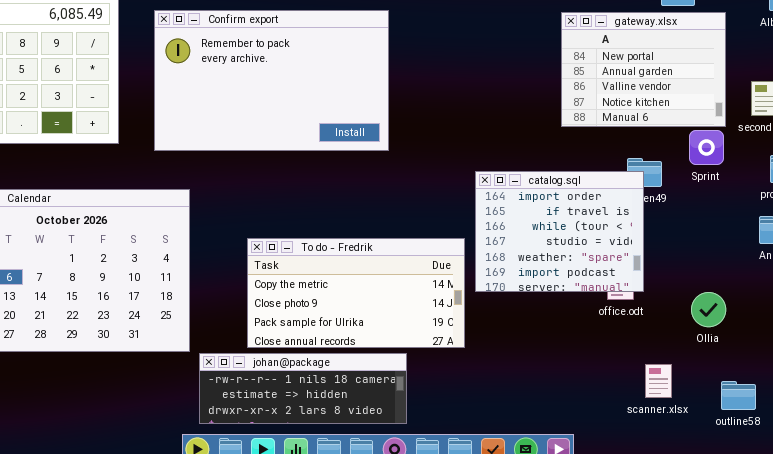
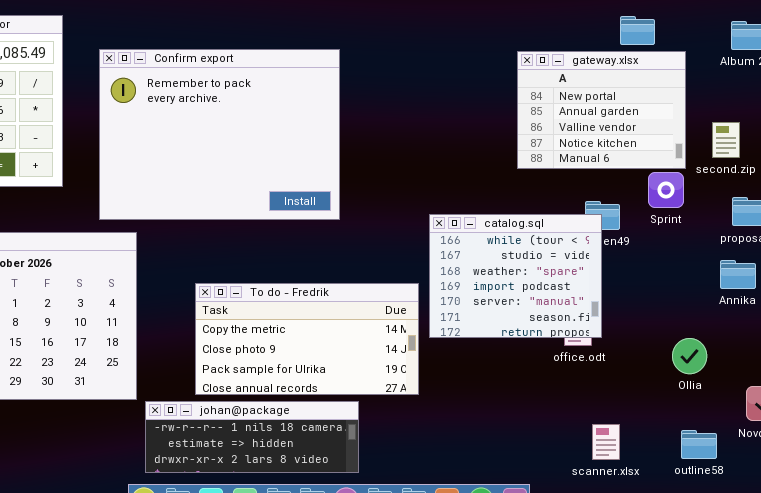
Confirm export: [154,10,389,151] -> [99,49,340,220], resized
catalog.sql: [475,171,644,292] -> [429,214,602,338], scrolled down 2 rows
Ollia: [691,292,726,327] -> [672,338,707,374], moved
scanner.xlsx: [645,364,672,398] -> [592,424,620,460], moved

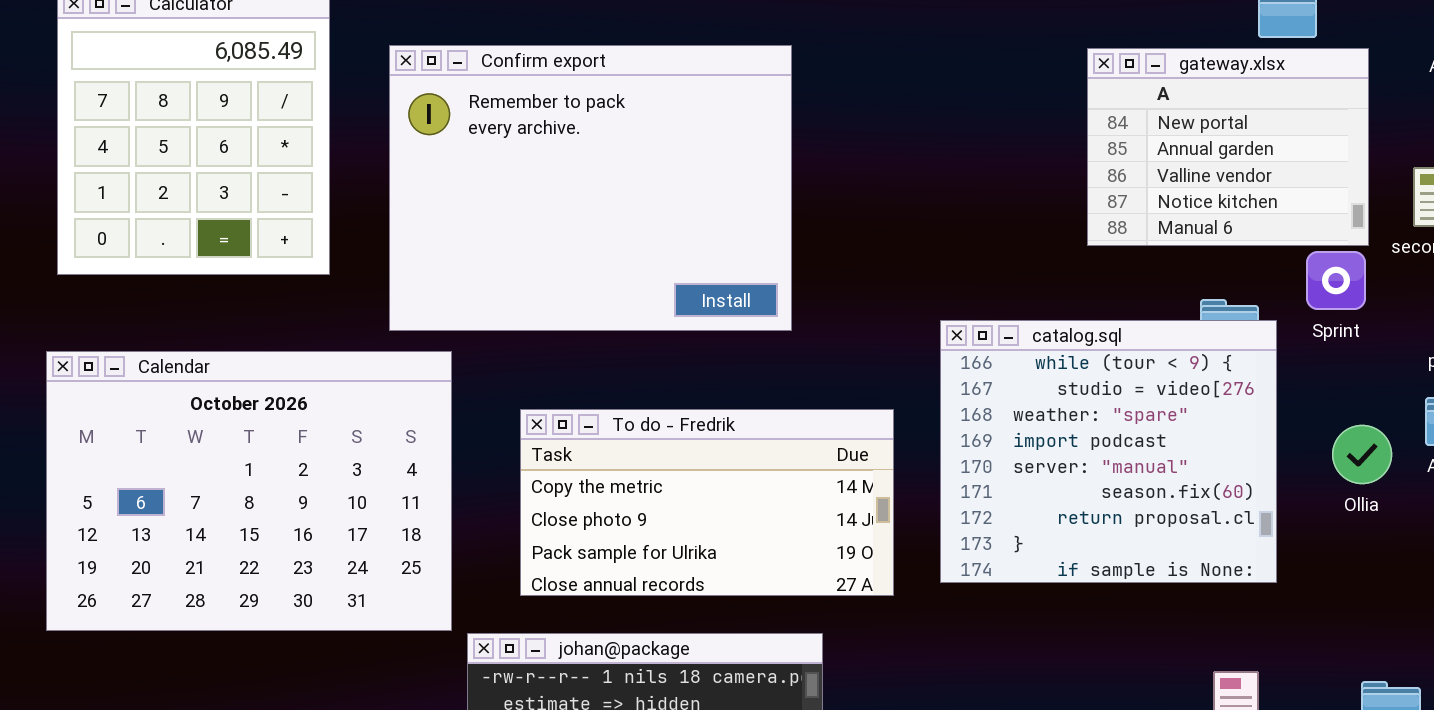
catalog.sql: [429,214,602,338] -> [940,320,1277,583], resized
To do - Fredrik: [195,283,419,395] -> [520,409,894,596], moved
Ollia: [672,338,707,374] -> [1332,425,1392,484], moved

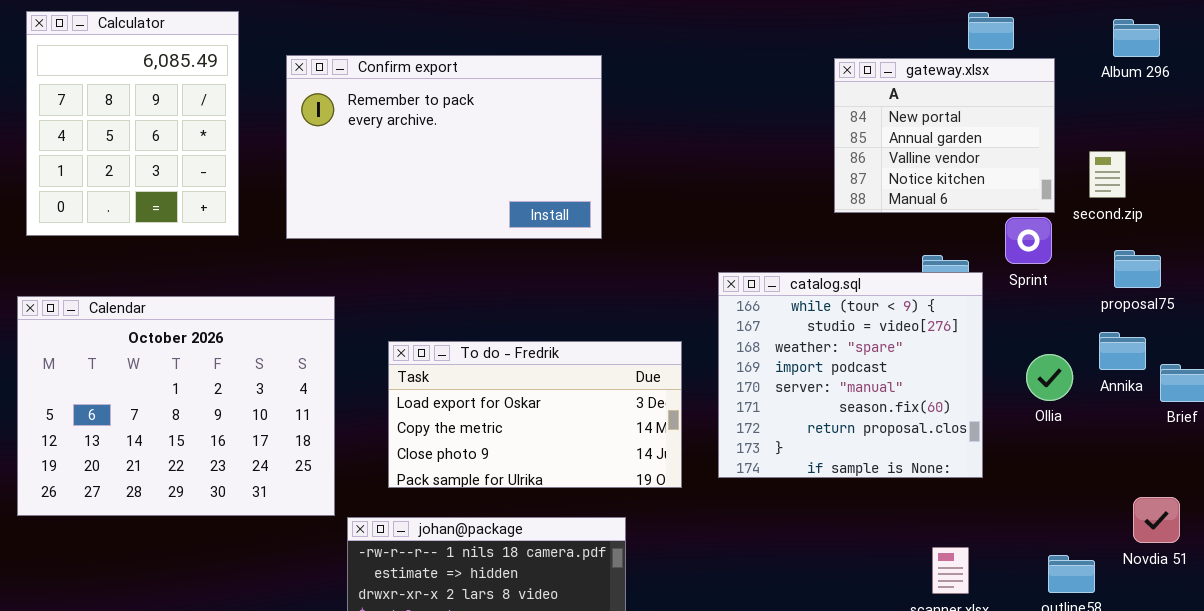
Confirm export: [389,45,792,331] -> [286,55,602,239], resized
To do - Fredrik: [520,409,894,596] -> [388,341,682,488], scrolled up 1 row

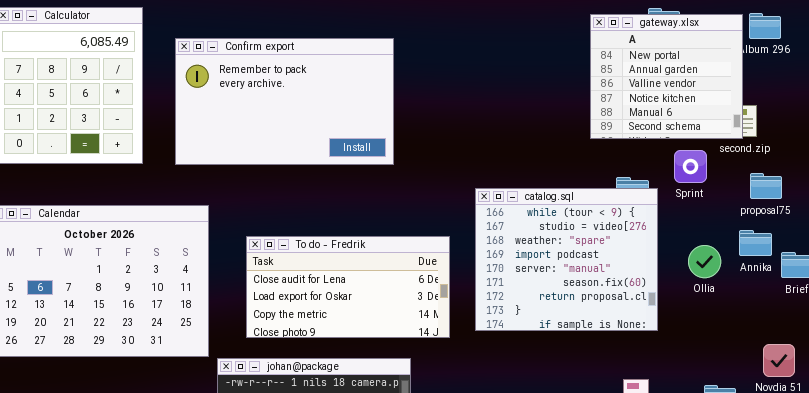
gateway.xlsx: [834,58,1055,213] -> [590,14,743,139], moved, resized
To do - Fredrik: [388,341,682,488] -> [246,236,450,338], scrolled up 1 row

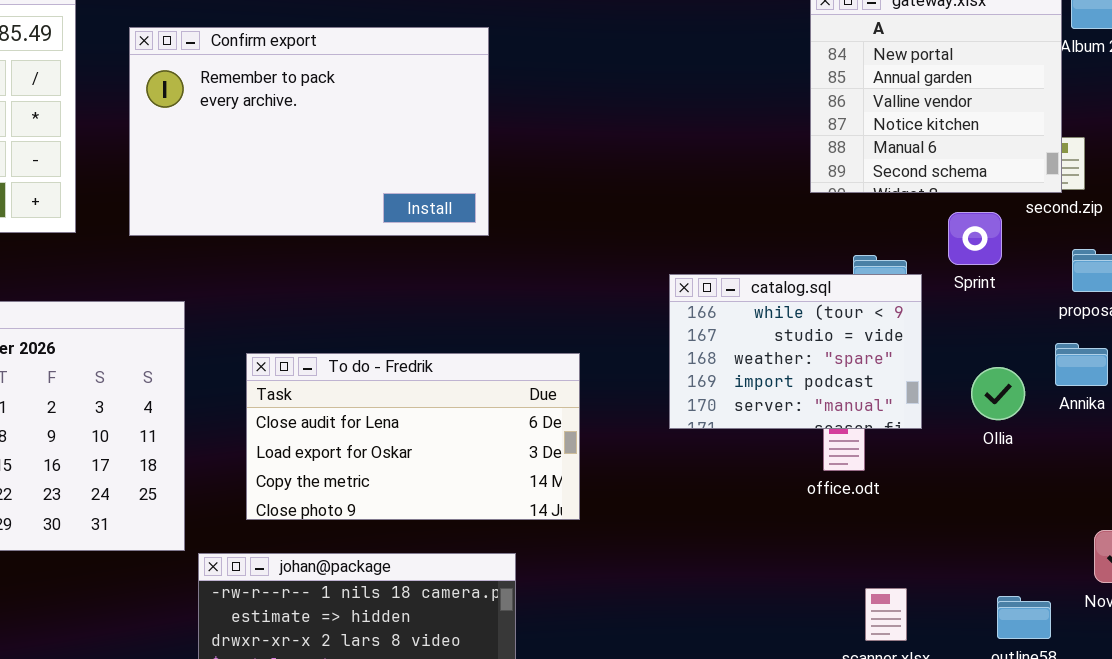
catalog.sql: [475,188,658,331] -> [669,274,922,429], resized

